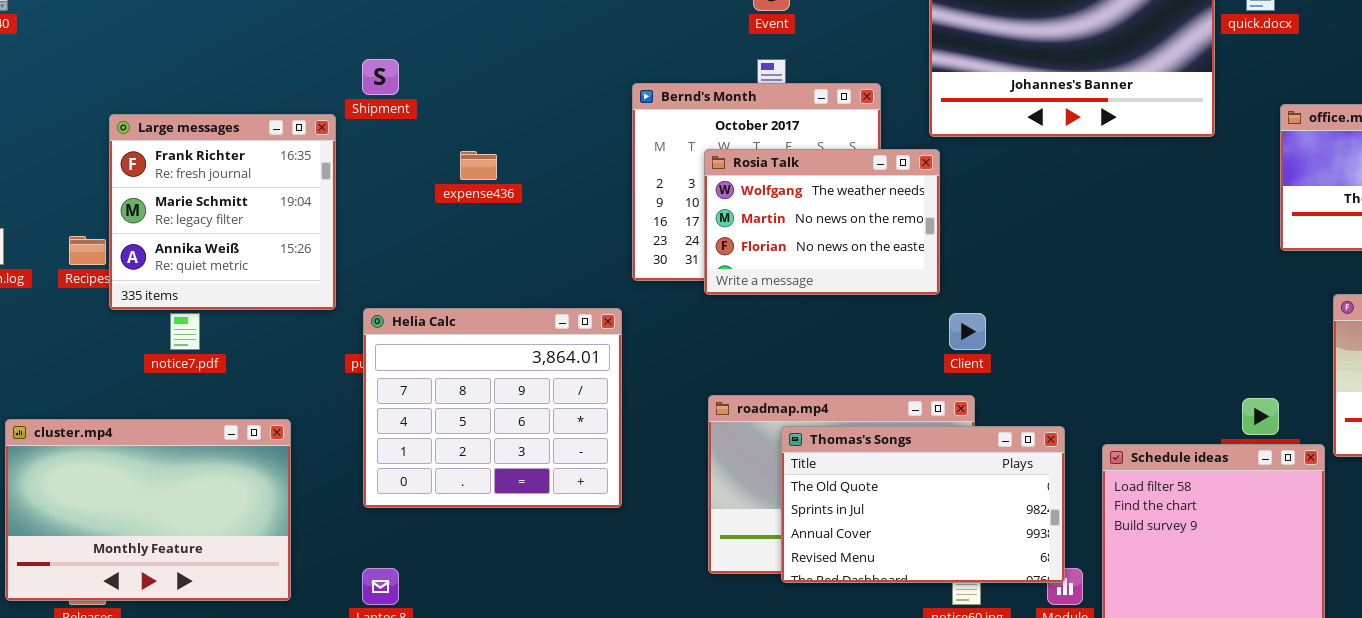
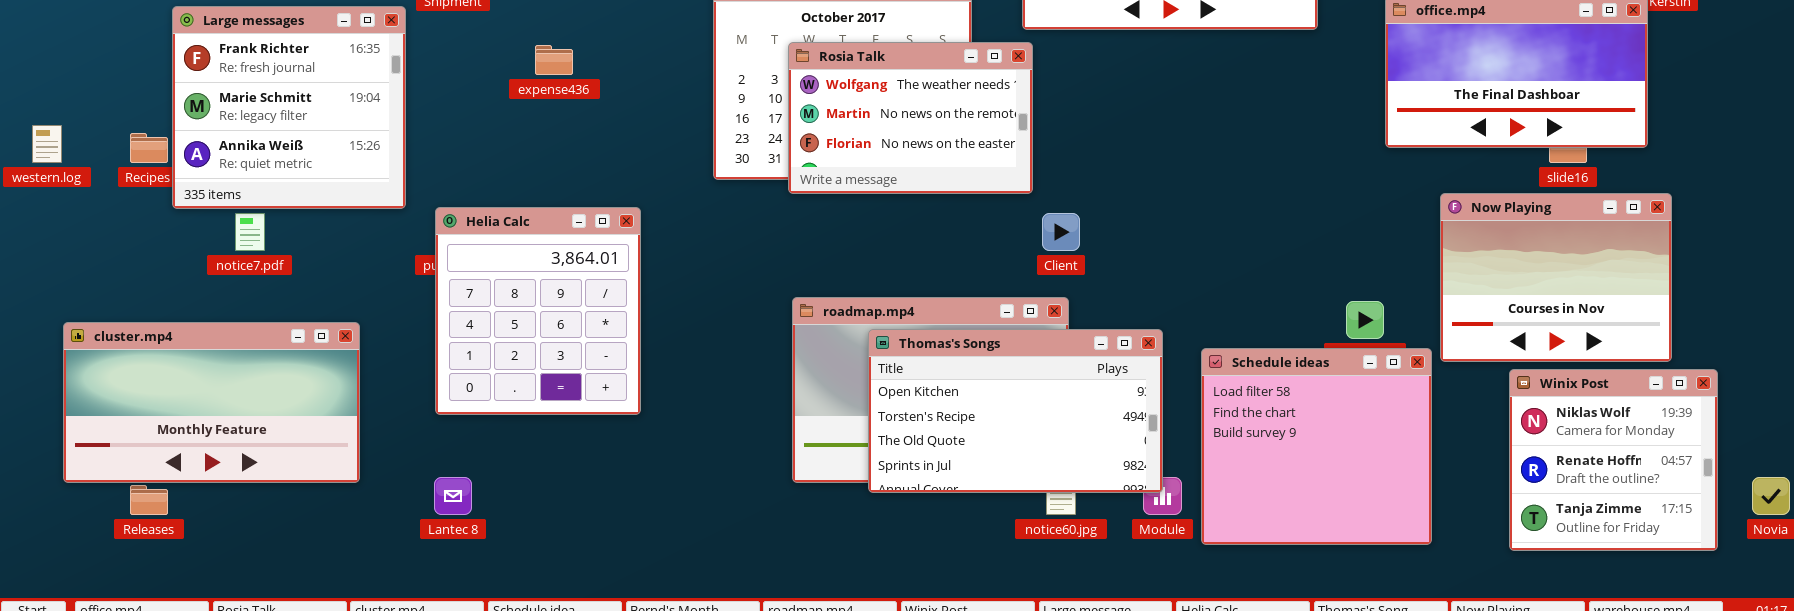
Helia Calc: [363,308,622,508] -> [435,207,641,415], resized
cluster.mp4: [5,419,291,601] -> [63,322,360,483], resized
Thomas's Songs: [781,426,1065,583] -> [868,329,1163,493], scrolled up 2 rows

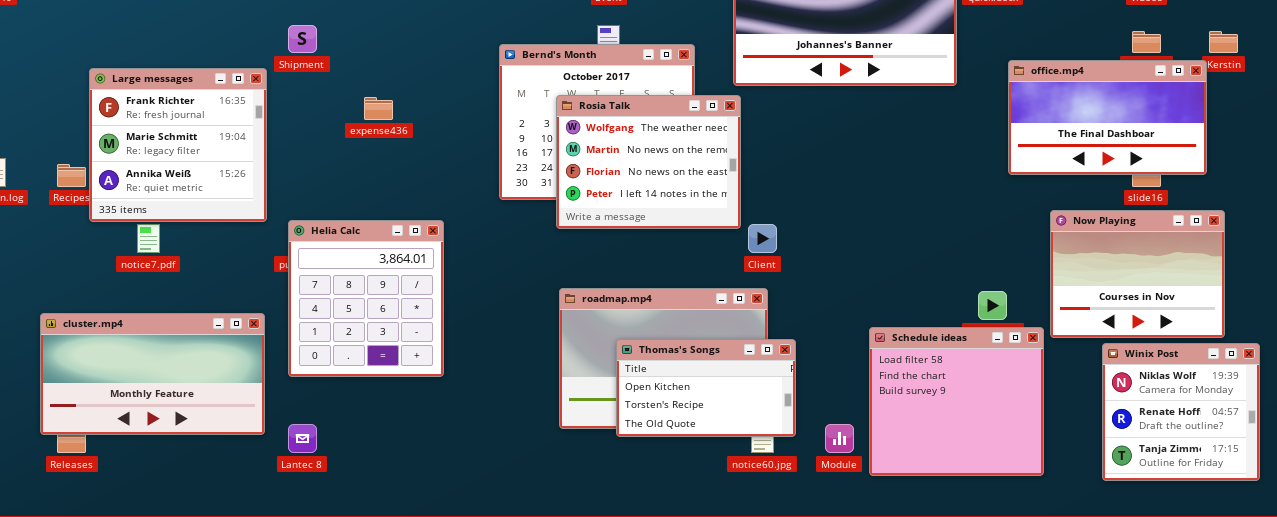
Rosia Talk: [788,42,1033,194] -> [556,95,741,229], resized
cluster.mp4: [63,322,360,483] -> [40,313,265,435], moved
Thomas's Songs: [868,329,1163,493] -> [616,339,796,437], resized

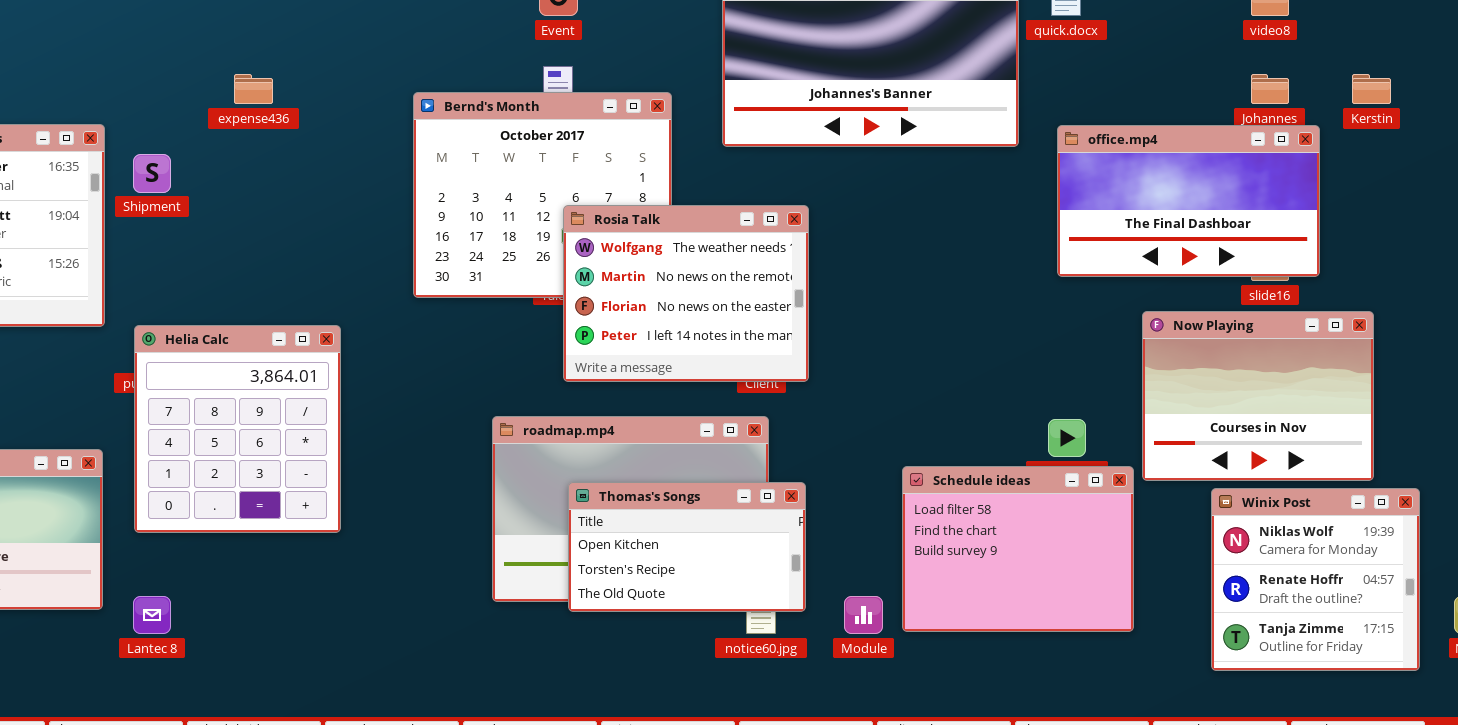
Shipment: [288,25,317,53] -> [133,154,171,193], moved
office.mp4: [1008,60,1207,175] -> [1057,125,1320,277], moved
Rosia Talk: [556,95,741,229] -> [563,205,809,382], moved
expense436: [364,97,393,120] -> [234,74,273,104], moved
Schedule ideas: [869,327,1044,476] -> [902,466,1134,632], resized

